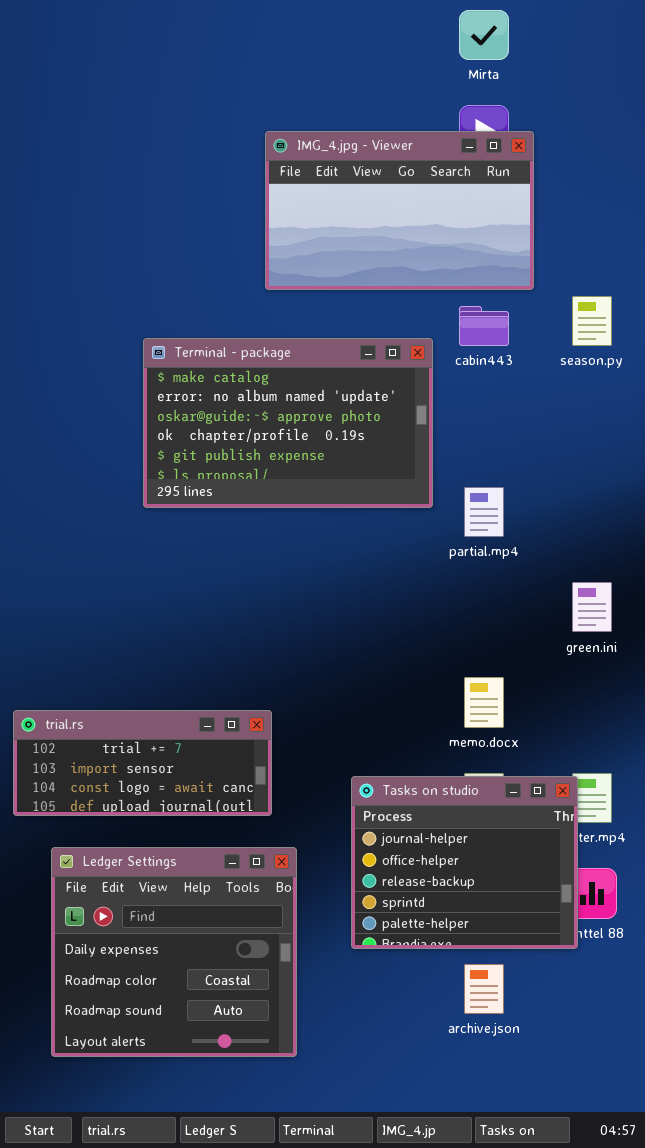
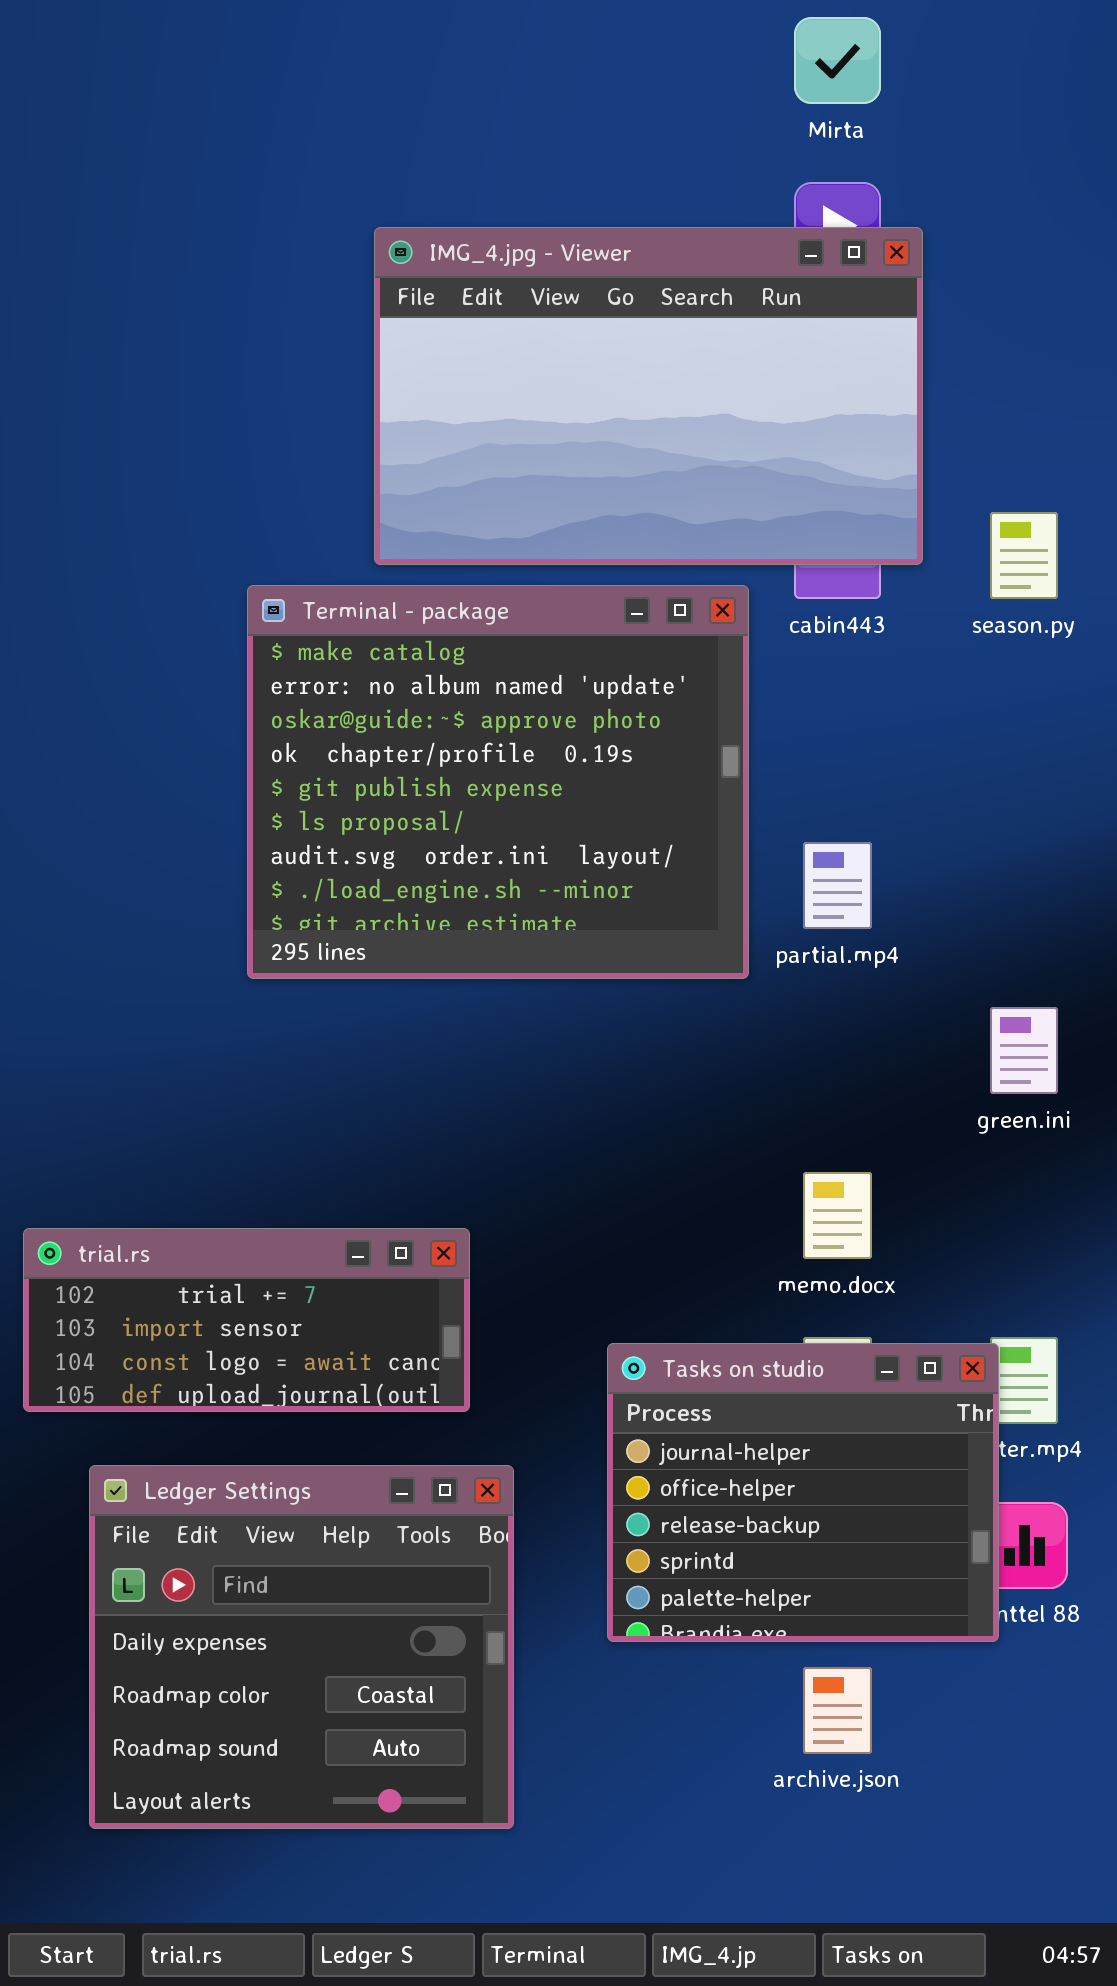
IMG_4.jpg - Viewer: [265,131,534,290] -> [374,227,923,565], resized
Terminal - package: [143,338,433,508] -> [247,585,749,979], resized

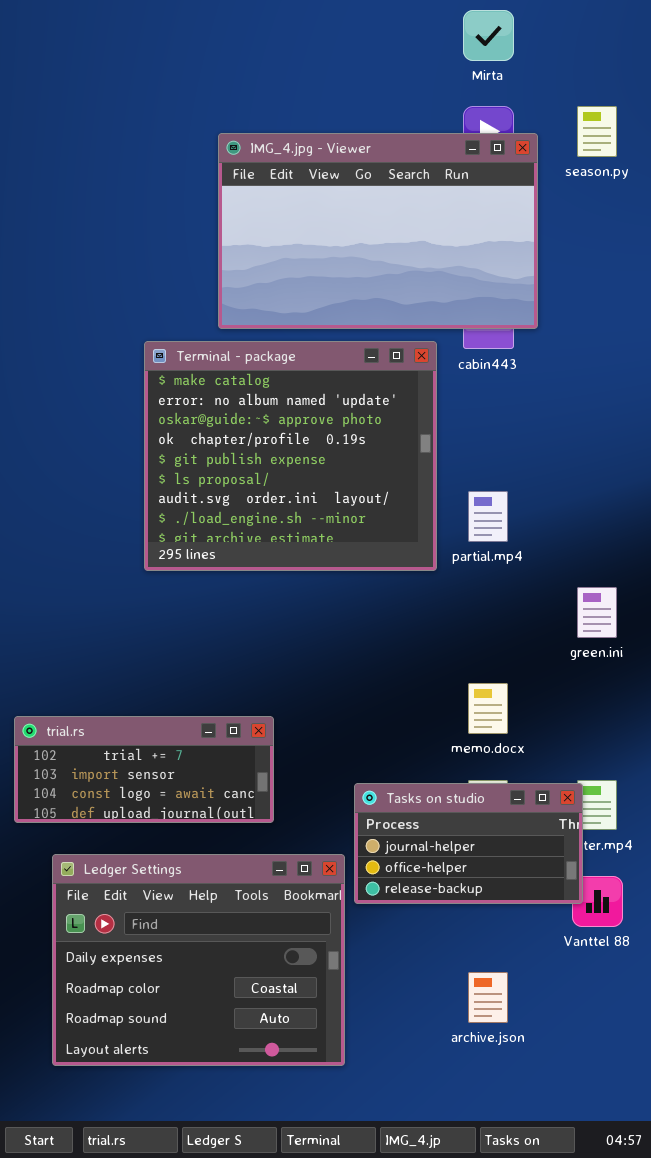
season.py: [990,512,1058,599] -> [577,106,617,157], moved
Tasks on studio: [607,1343,999,1642] -> [354,783,583,904], resized
Ledger Settings: [89,1465,514,1829] -> [52,854,345,1066], resized

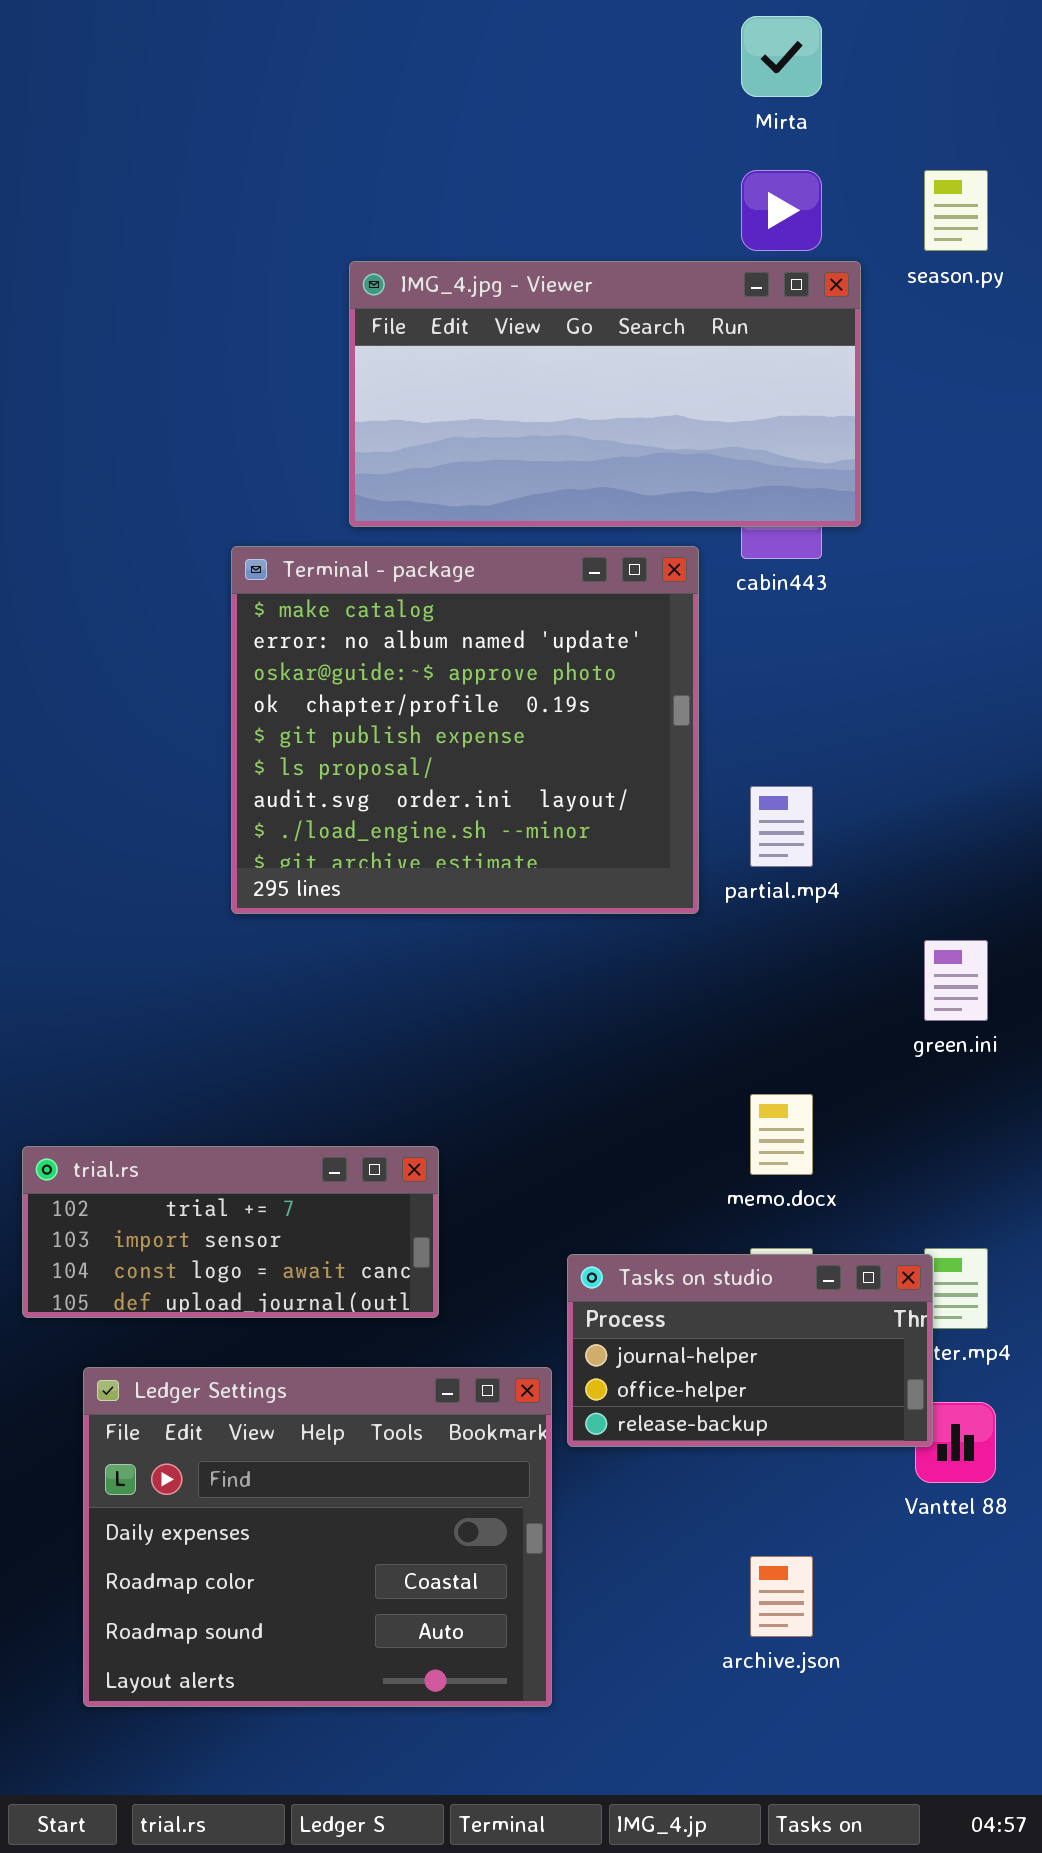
IMG_4.jpg - Viewer: [218,133,538,329] -> [349,261,861,527], resized

